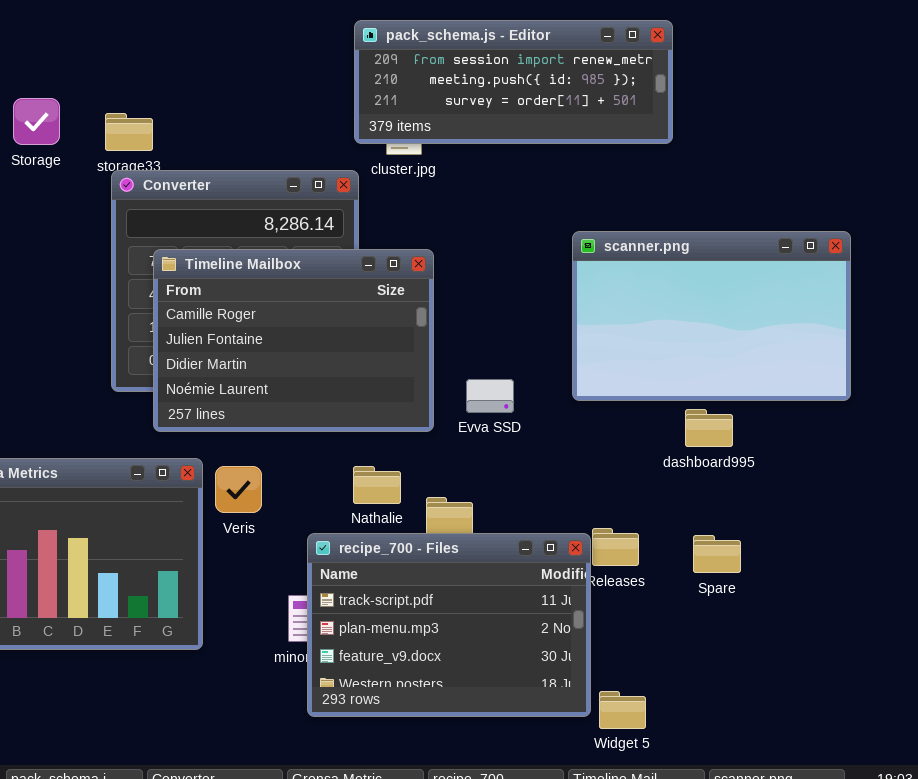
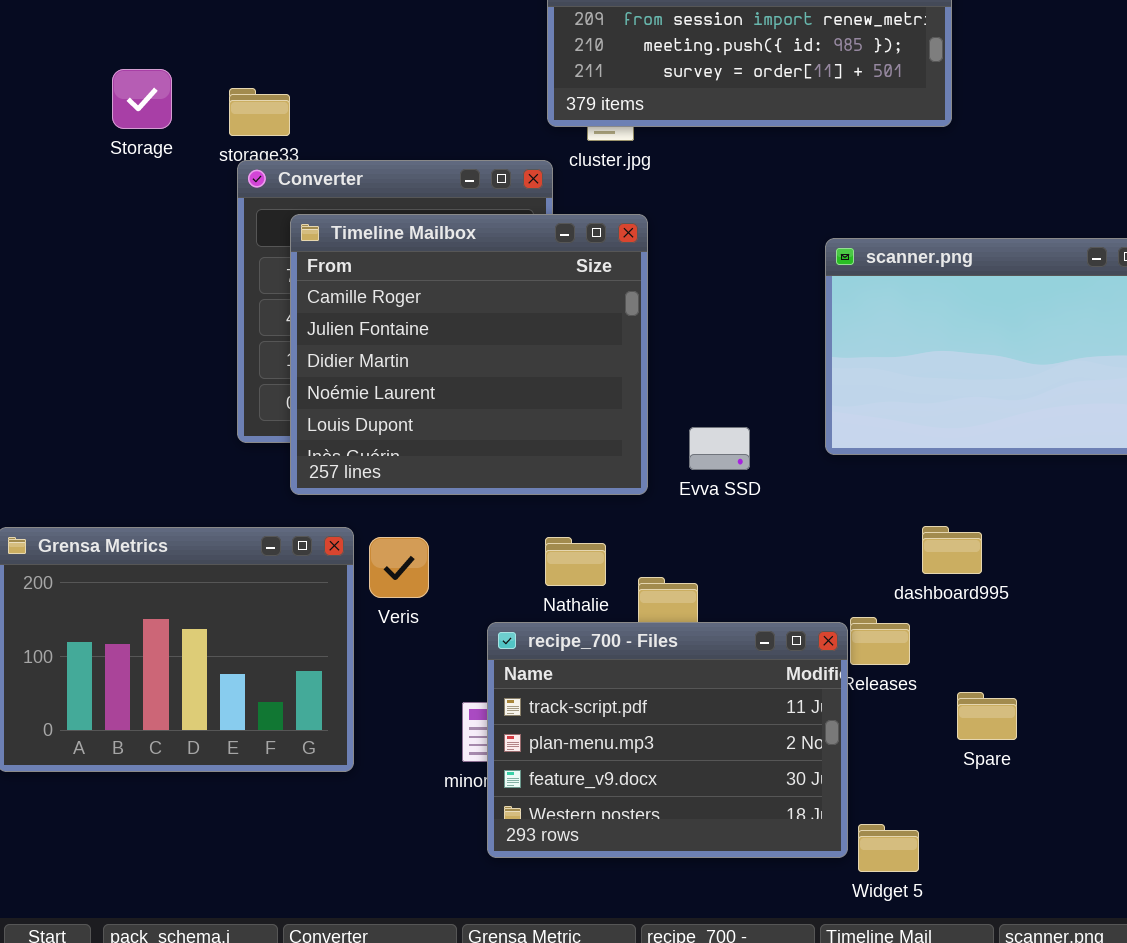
Timeline Mailbox: [153,249,434,432] -> [290,214,648,495], resized
dashboard995: [685,409,733,447] -> [922,526,982,574], moved
Spare: [693,535,741,573] -> [957,692,1017,740], moved

